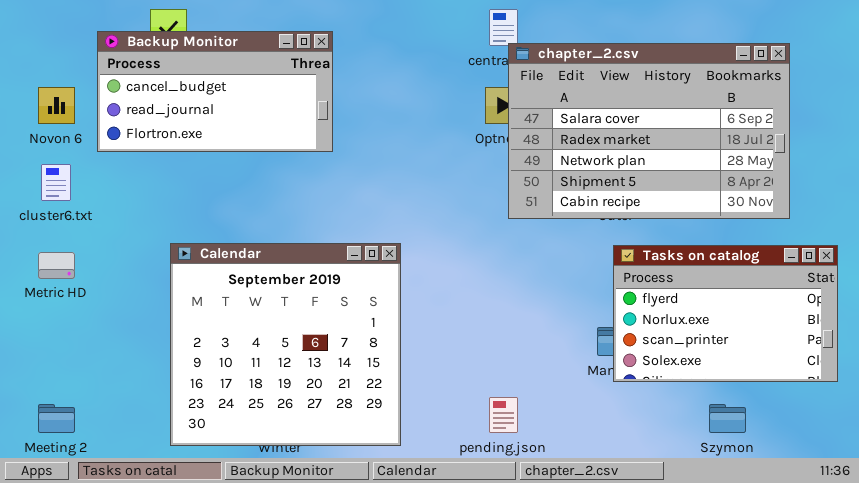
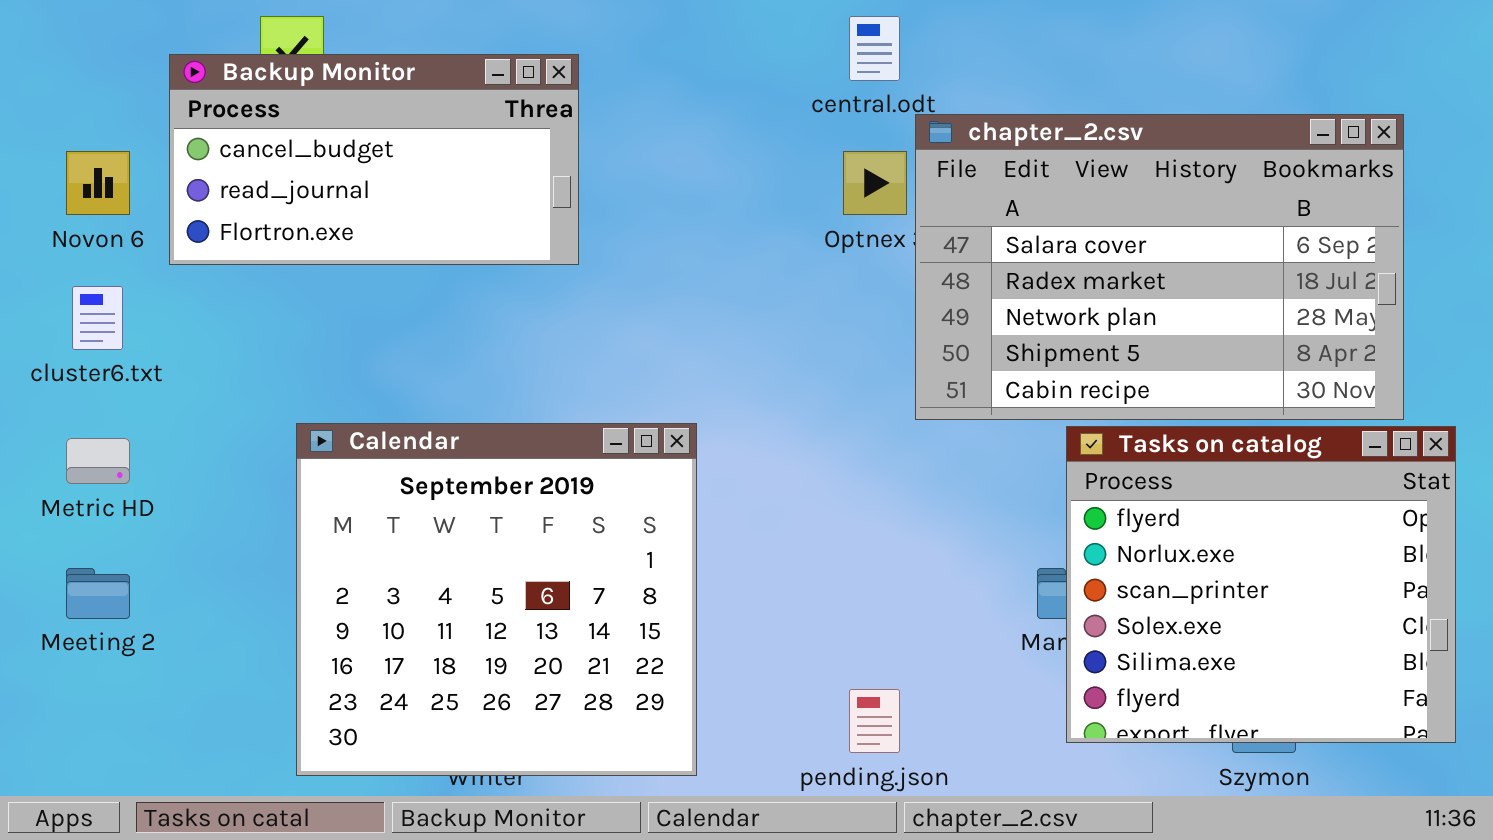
chapter_2.csv: [508,43,790,219] -> [915,114,1404,420], moved
Tasks on catalog: [613,245,838,382] -> [1066,426,1456,743], resized
Meeting 2: [38,404,75,433] -> [66,568,130,619], moved

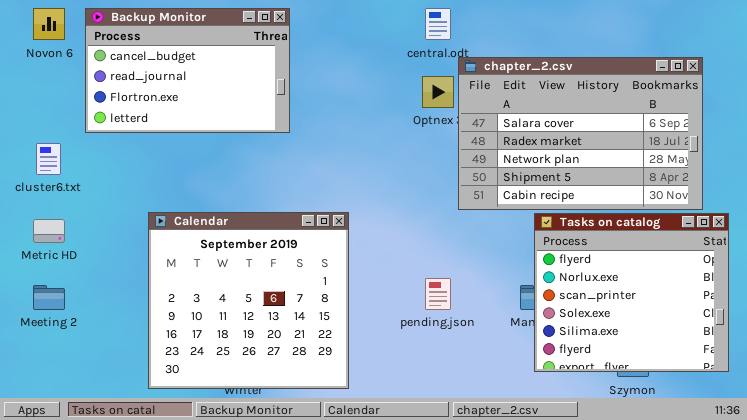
Backup Monitor: [169,54,579,265] -> [85,8,290,133], resized
Novon 6: [66,151,130,215] -> [33,8,65,40], moved
pending.json: [849,689,900,753] -> [425,278,451,310], moved

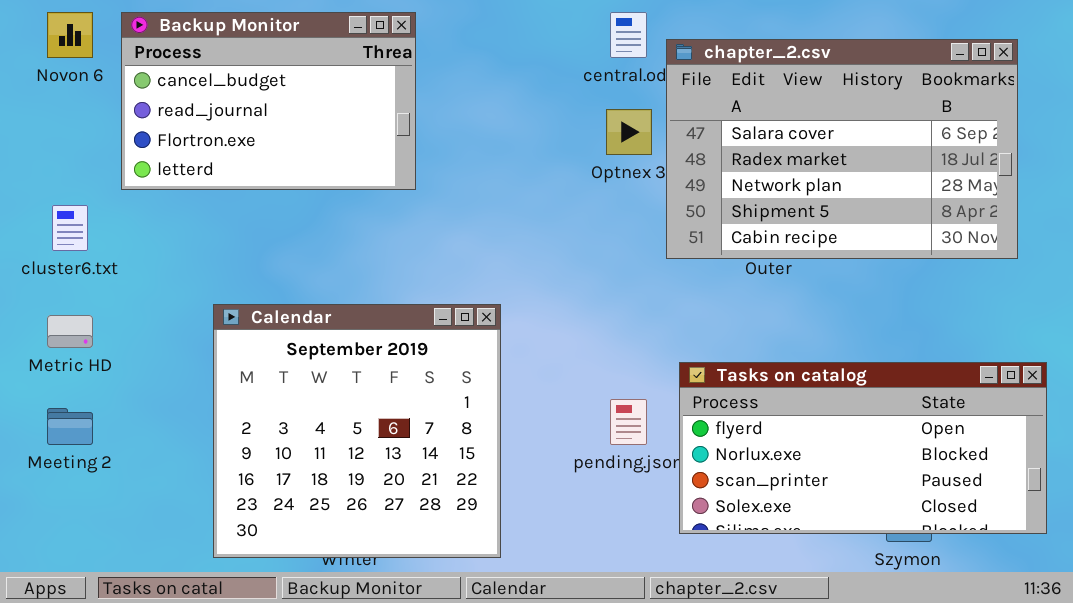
chapter_2.csv: [458,57,703,210] -> [666,39,1018,259], moved
Tasks on catalog: [534,213,729,372] -> [679,362,1047,534], resized

